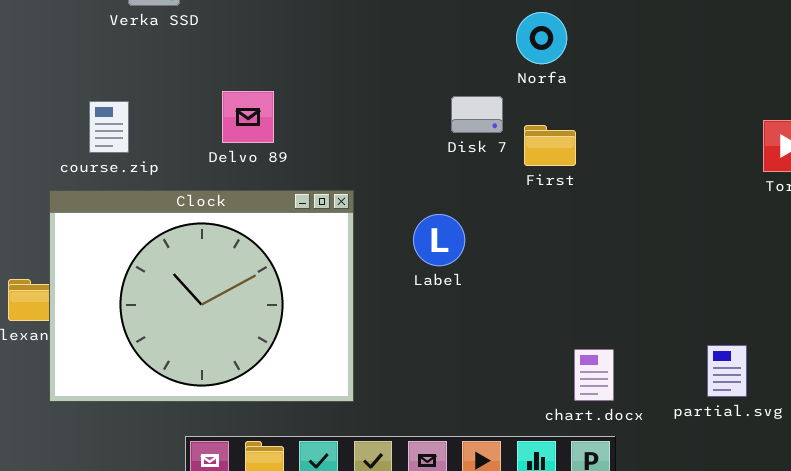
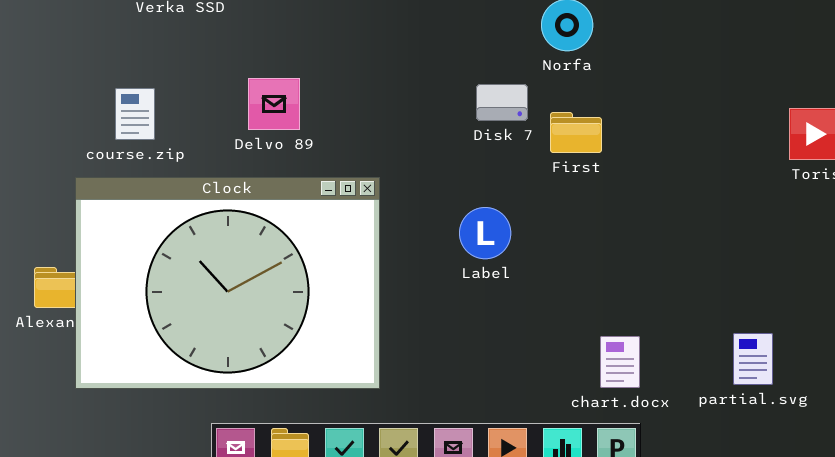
Label: [413,214,465,266] -> [459,207,511,259], moved

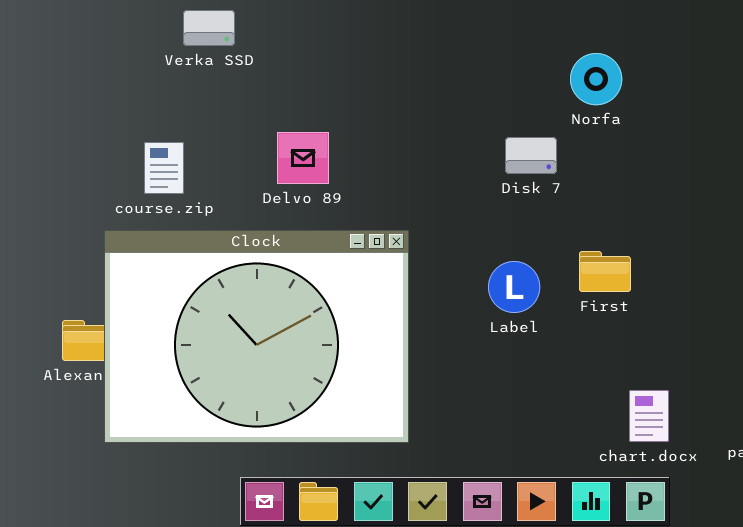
First: [550,112,602,153] -> [579,251,631,292], moved

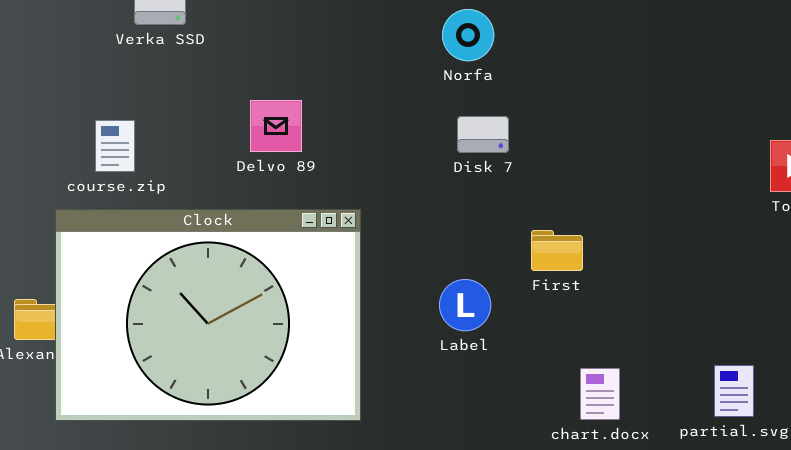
Norfa: [570,53,622,105] -> [442,9,494,61], moved
Delvo 89: [277,132,329,184] -> [250,100,302,152], moved
Label: [488,261,540,313] -> [439,279,491,331], moved

